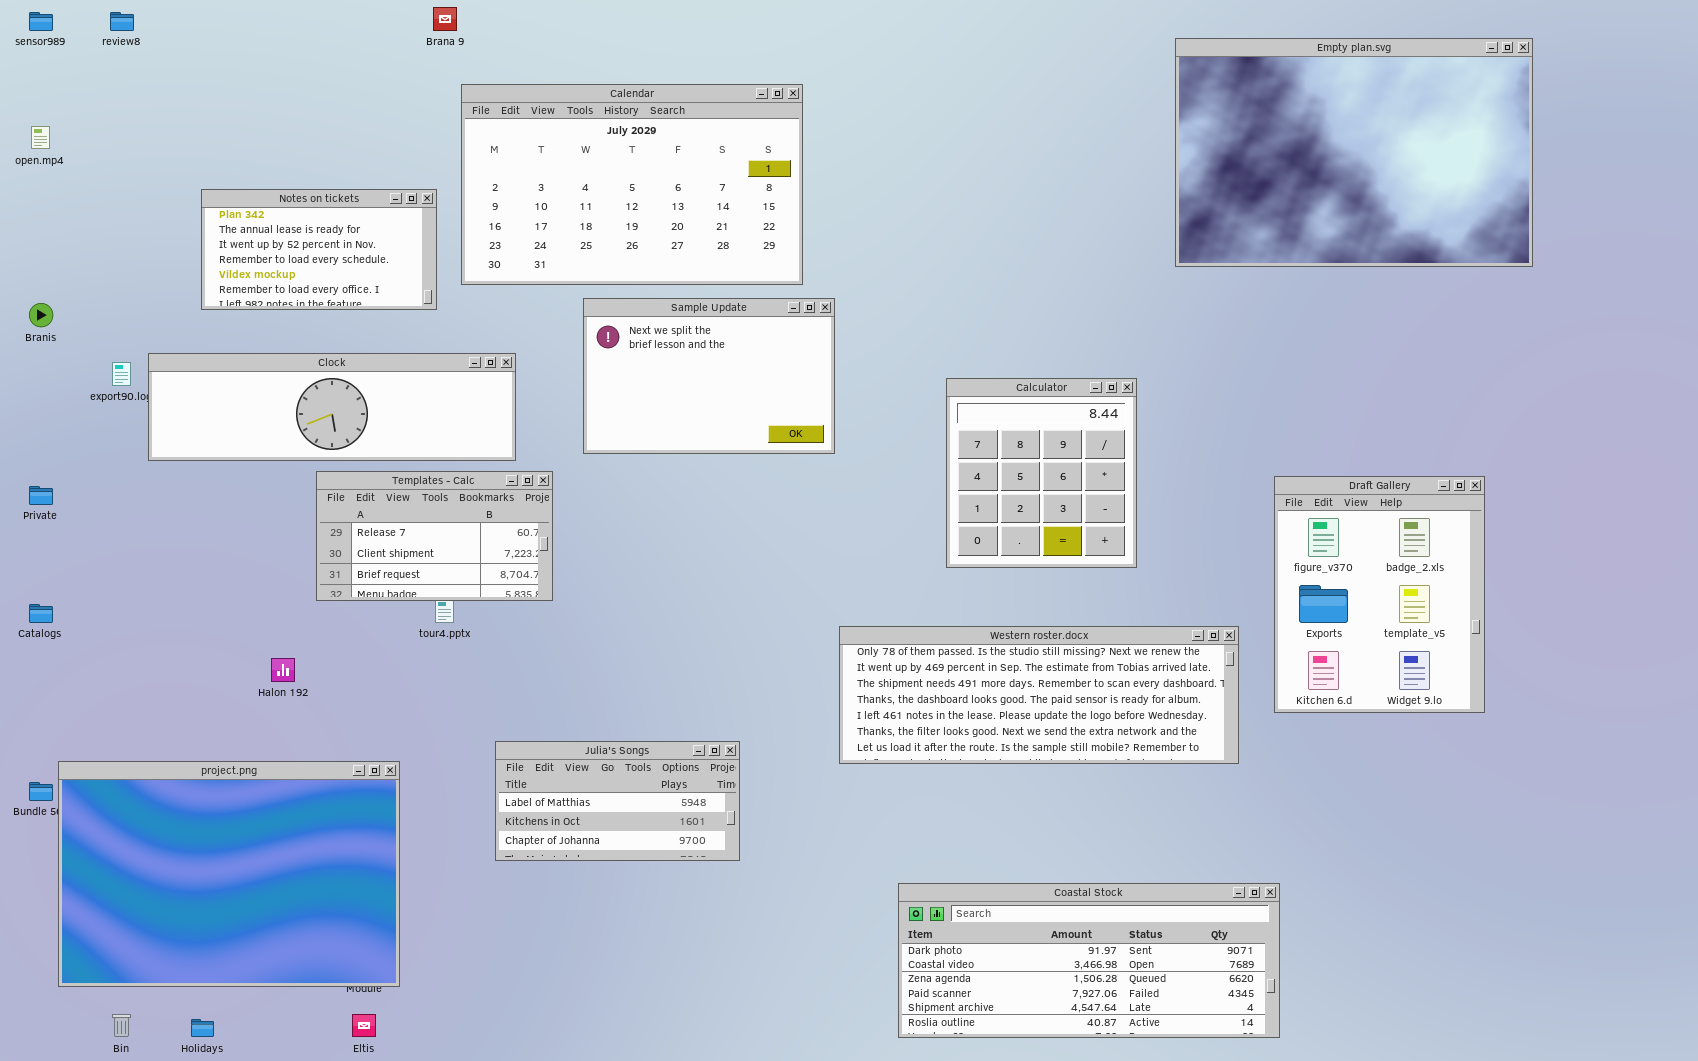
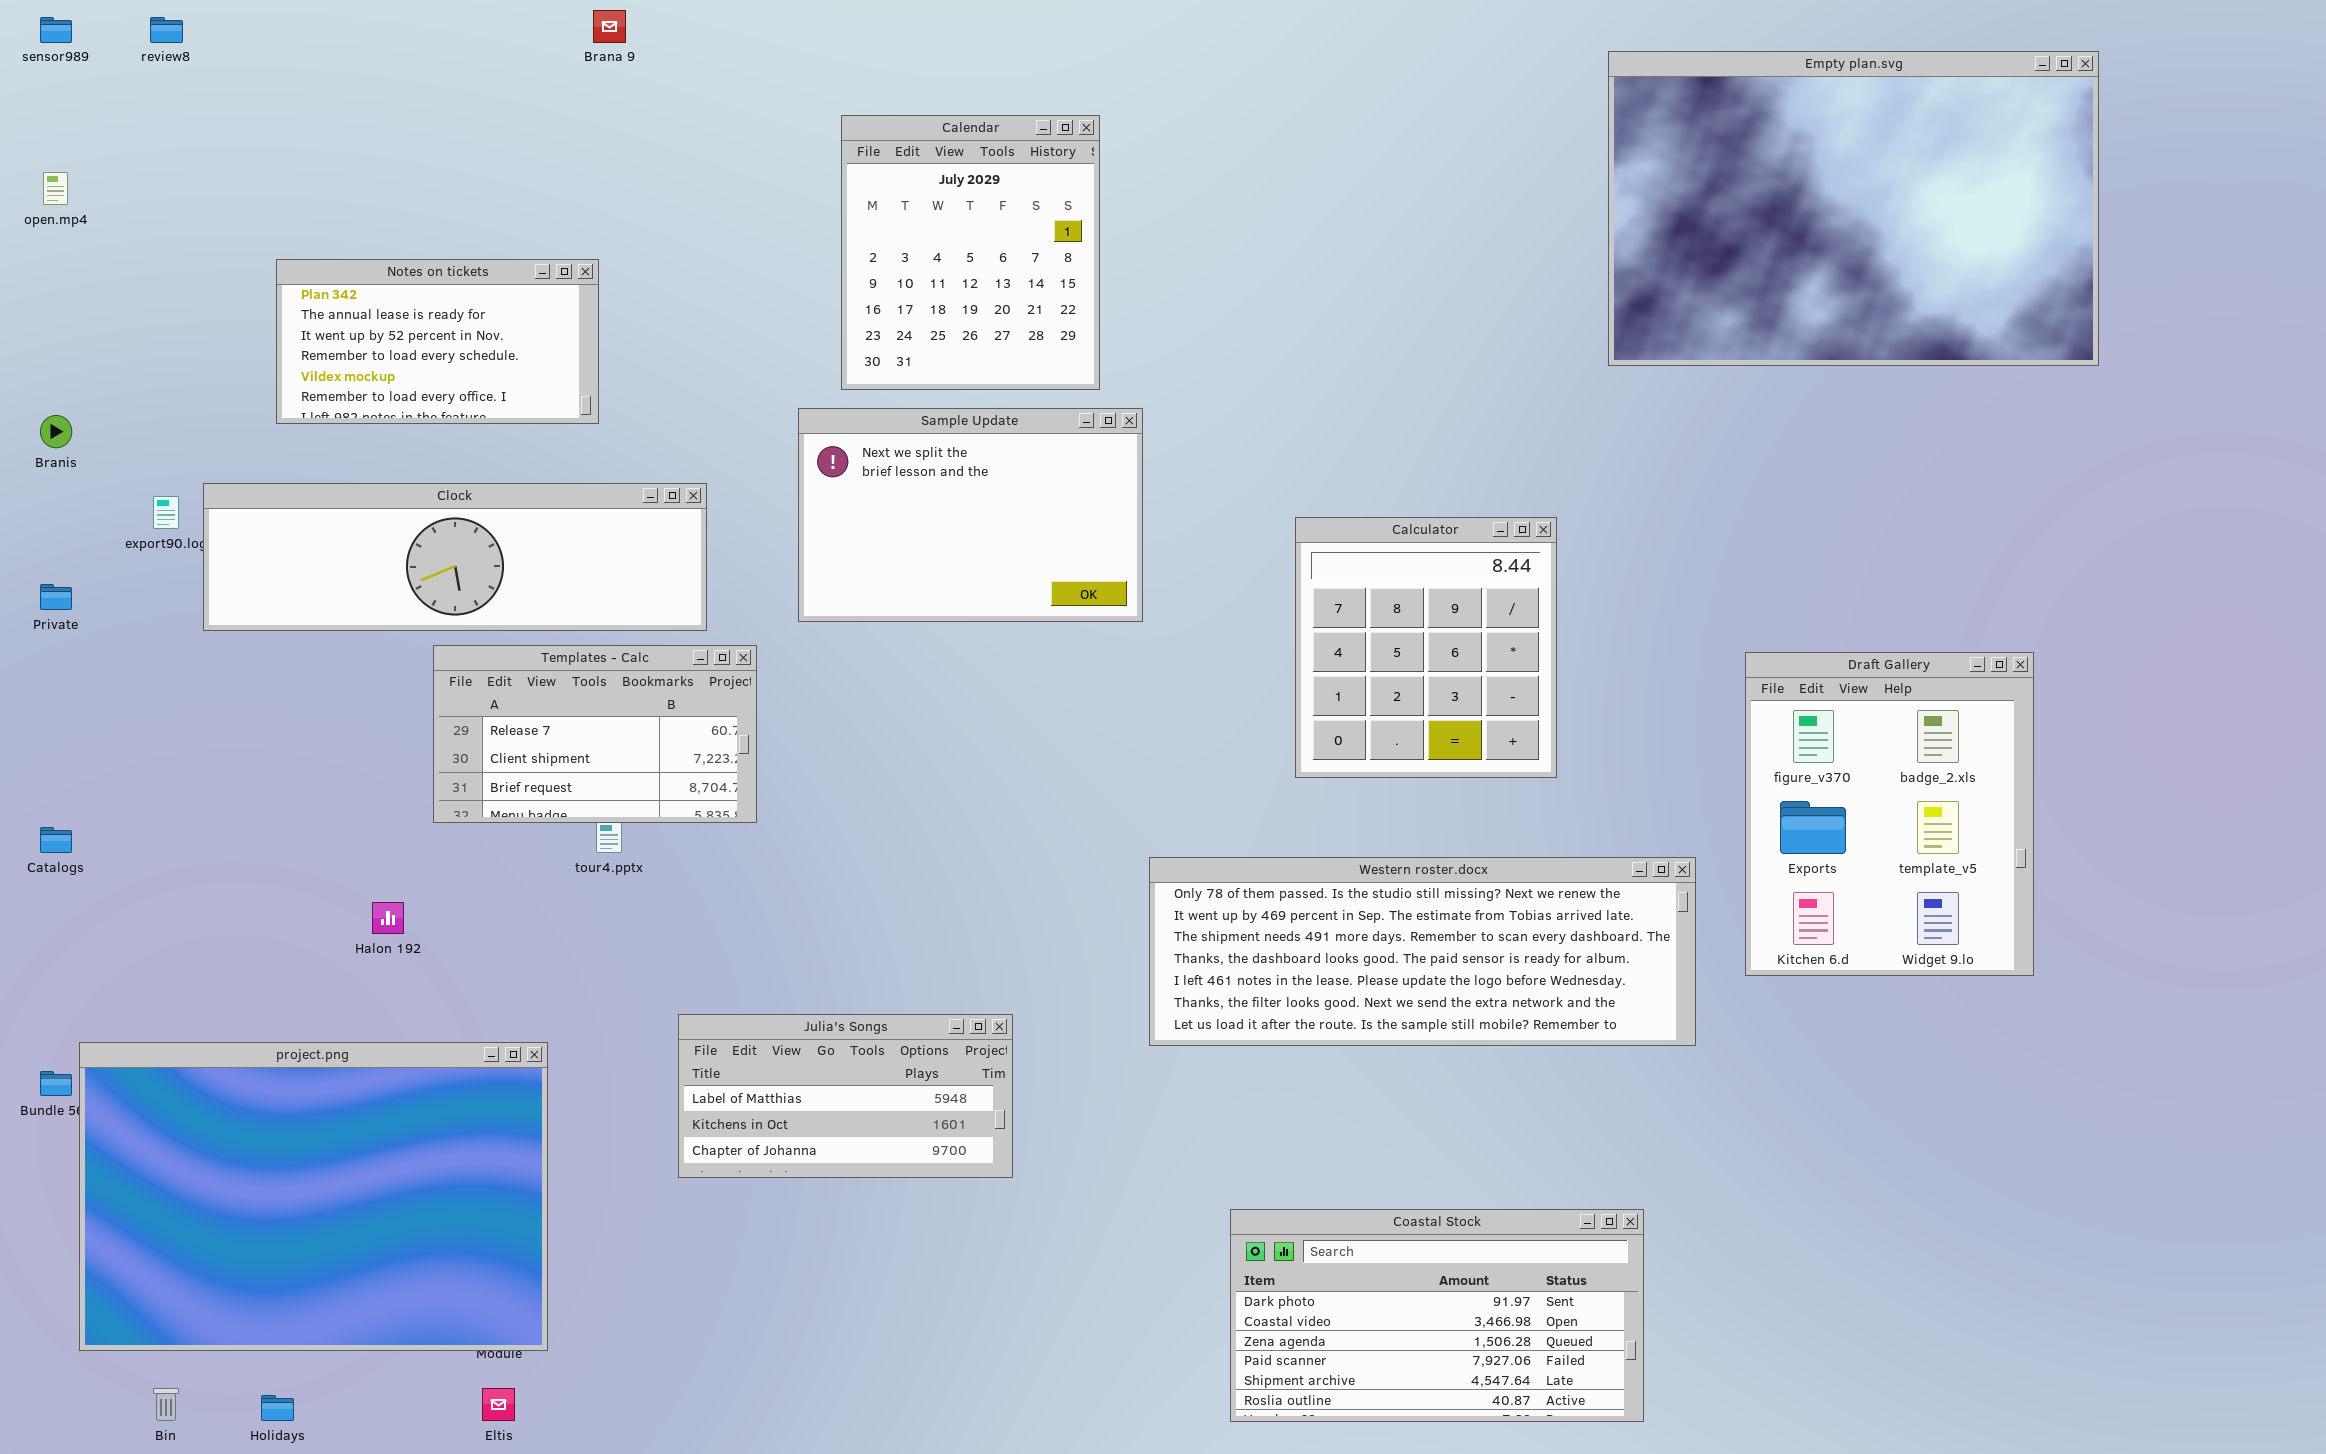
Calendar: [461,84,803,285] -> [841,115,1100,390], resized
Private: [29,486,53,505] -> [40,584,72,610], moved
Coastal Stock: [898,883,1280,1038] -> [1230,1209,1644,1422], resized

